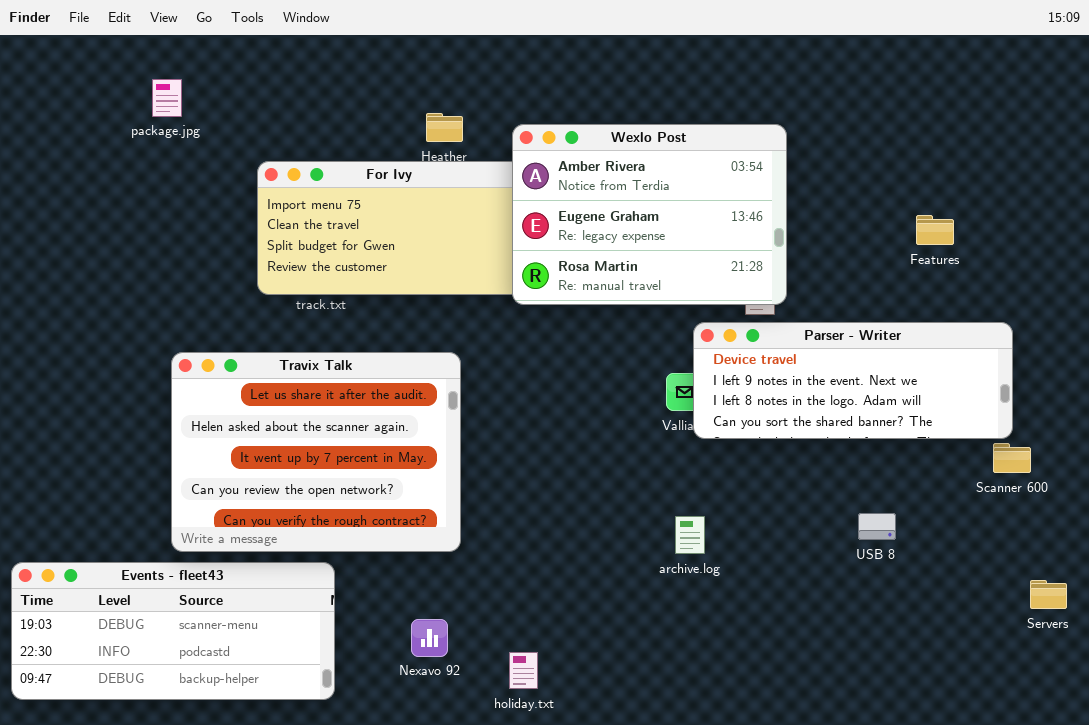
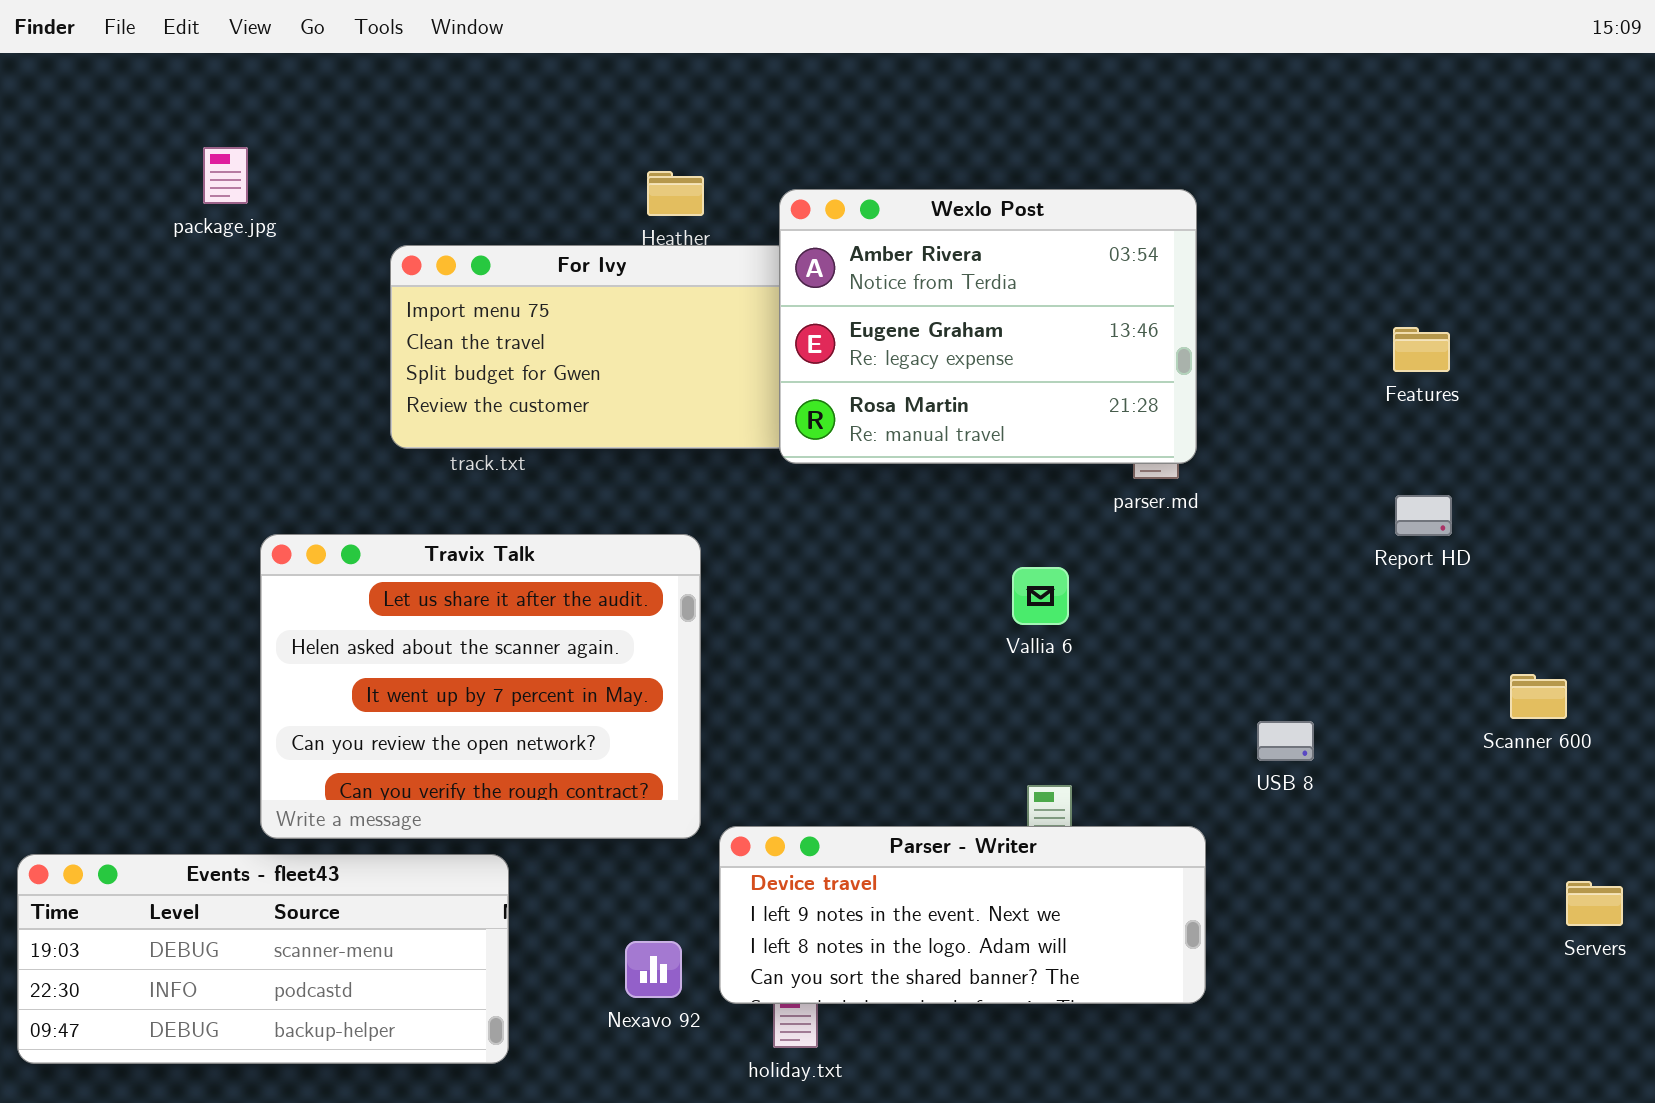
package.jpg: [152,79,182,117] -> [203,147,248,204], moved
Parser - Writer: [693,322,1013,439] -> [719,826,1206,1004], moved
USB 8: [858,513,896,540] -> [1257,721,1314,761], moved

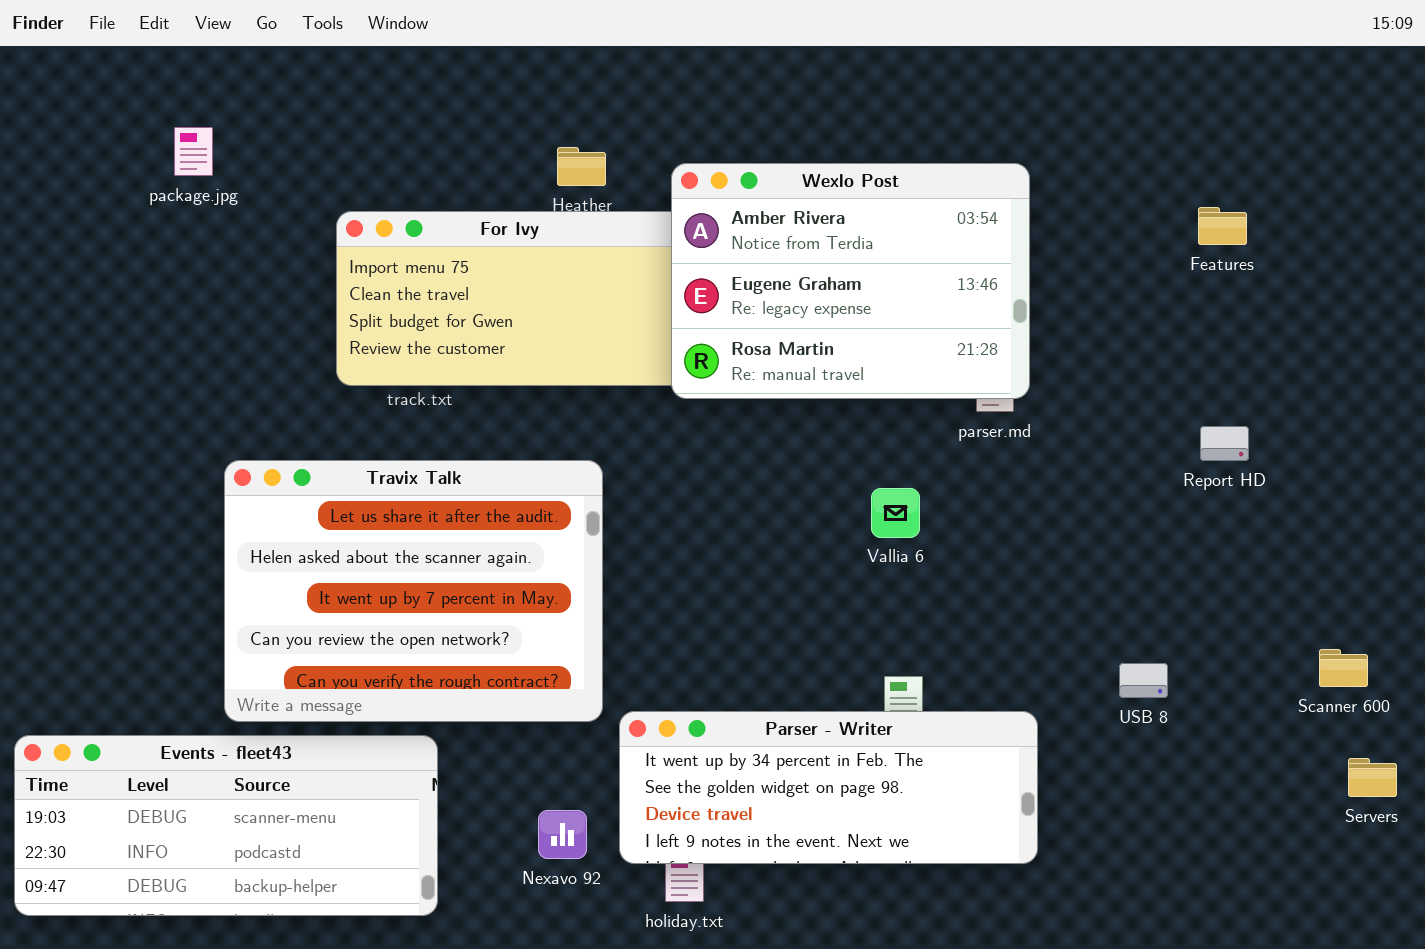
Features: [1393,327,1450,372] -> [1198,207,1247,245], moved
Scanner 600: [1510,674,1567,719] -> [1319,649,1368,687], moved
USB 8: [1257,721,1314,761] -> [1119,663,1168,698], moved
Parser - Writer: [719,826,1206,1004] -> [619,711,1038,864], scrolled up 2 rows

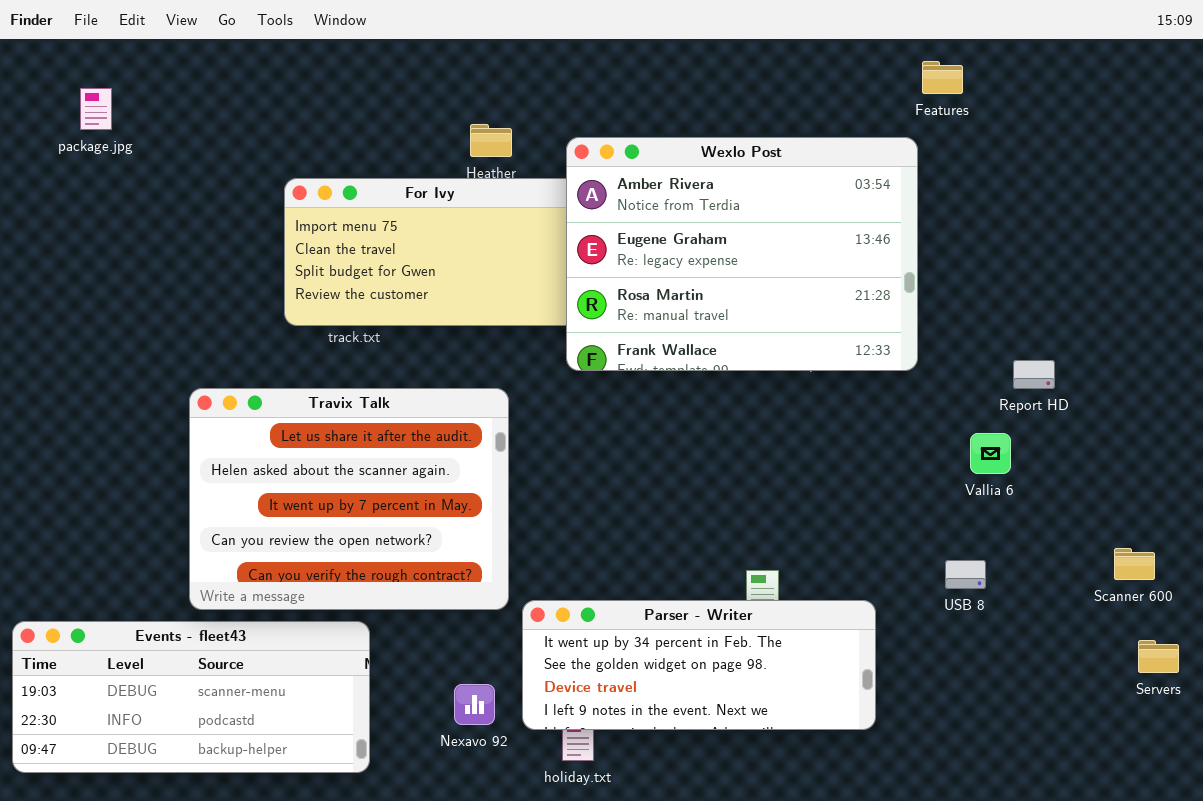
package.jpg: [174,127,213,176] -> [80,88,112,130], moved
Wexlo Post: [671,163,1030,399] -> [566,137,918,371], resized
Features: [1198,207,1247,245] -> [922,61,963,94], moved
Vallia 6: [871,488,920,538] -> [970,433,1011,474], moved

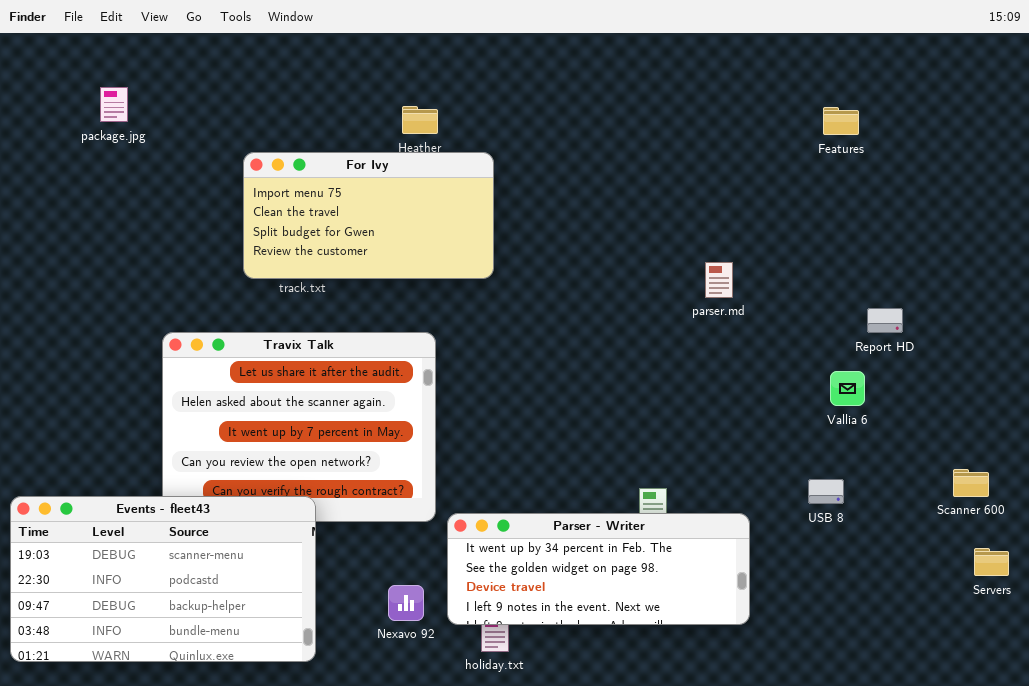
Features: [922,61,963,94] -> [823,107,859,135], moved
package.jpg: [80,88,112,130] -> [100,87,128,122], moved
Wexlo Post: [566,137,918,371] -> none, closed
Events - fleet43: [12,621,370,773] -> [10,496,316,662], resized

